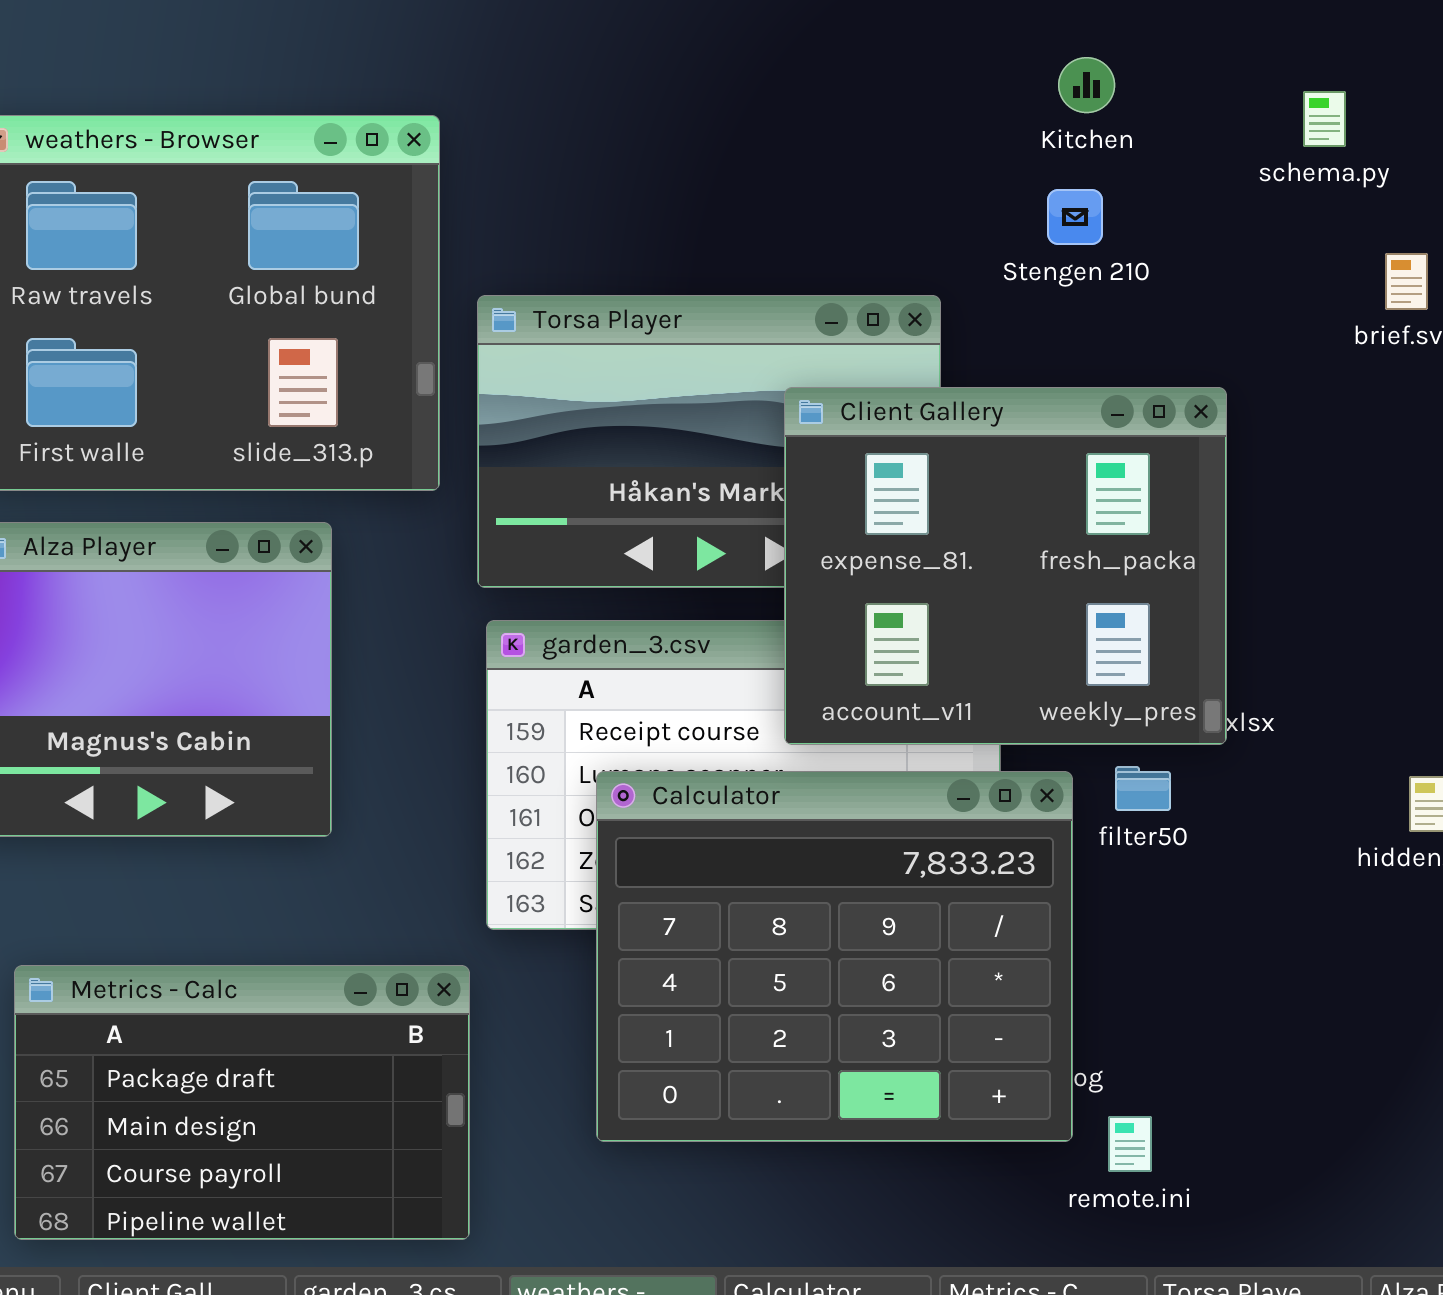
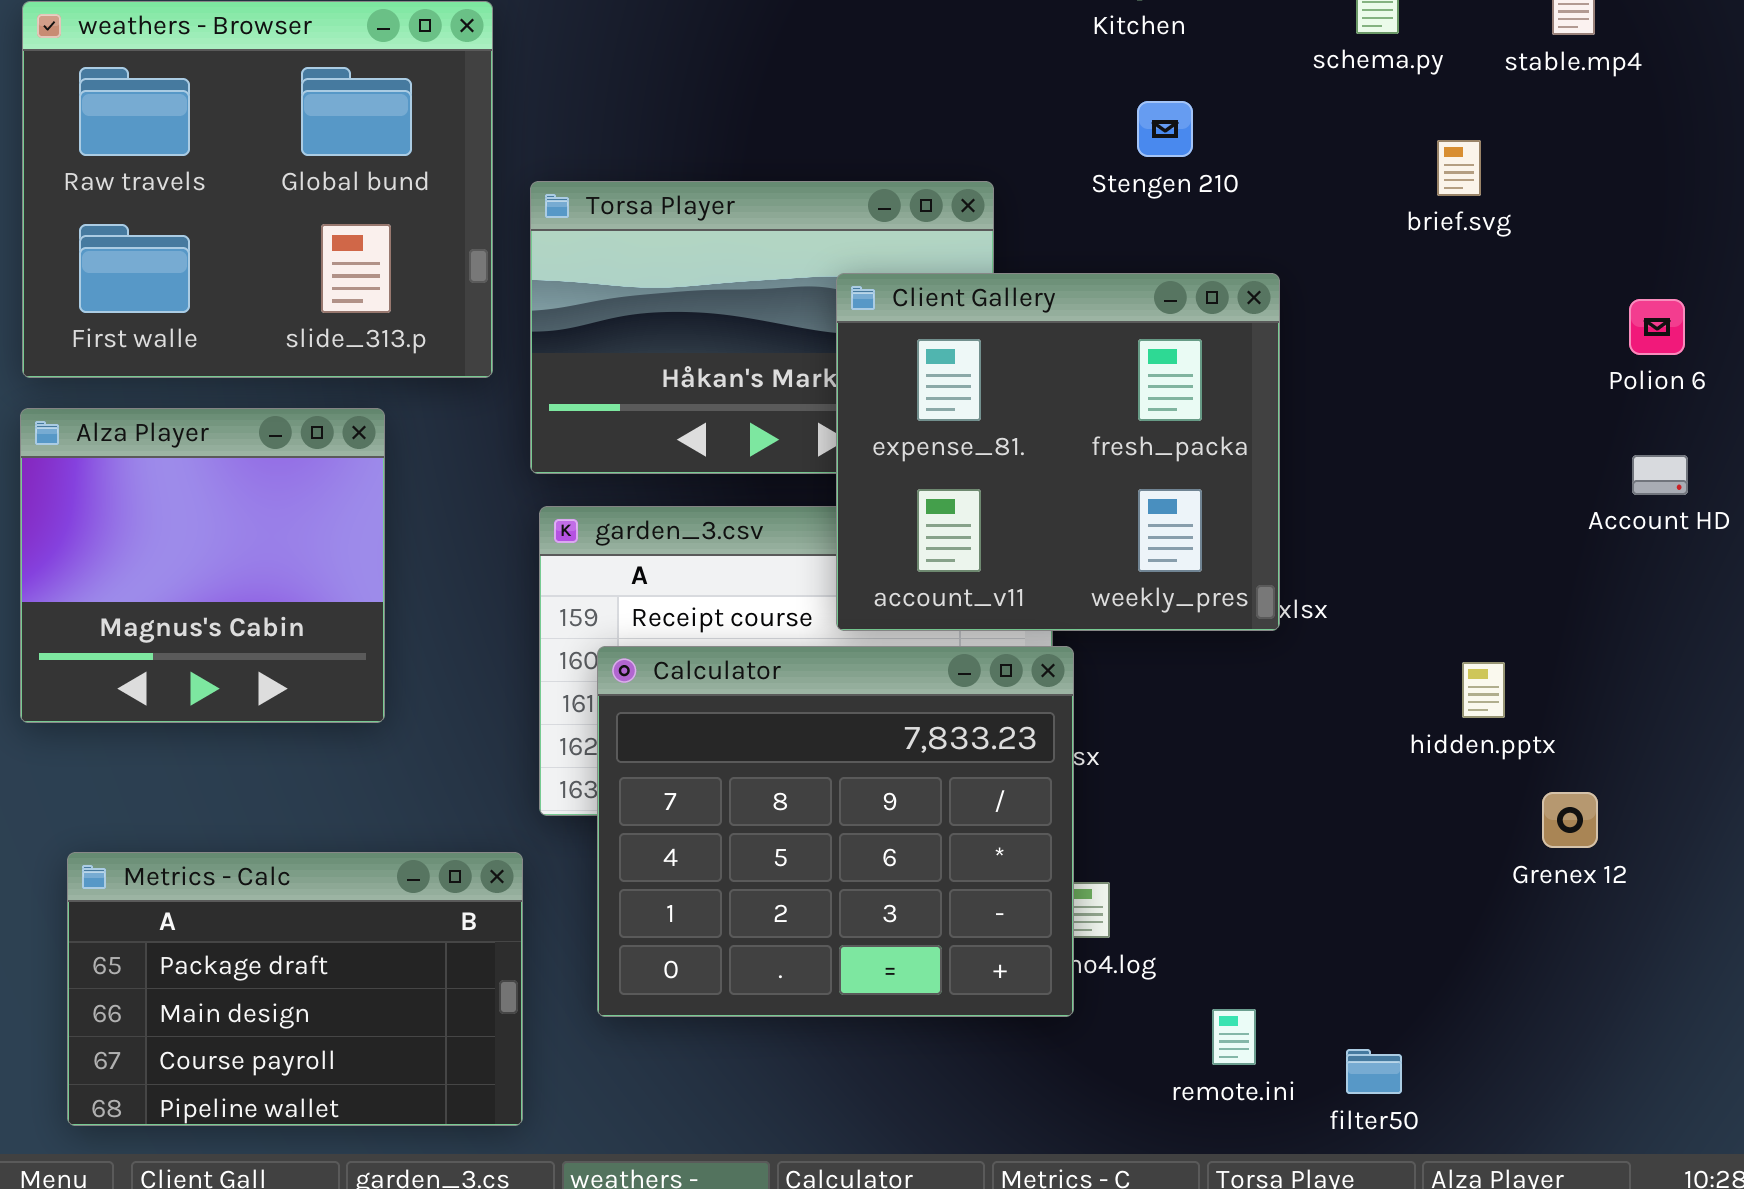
Stengen 210: [1047,189,1103,245] -> [1137,101,1193,157], moved
filter50: [1115,766,1171,811] -> [1346,1049,1402,1094], moved
Calculator: [596,771,1073,1142] -> [597,646,1074,1017], moved
remote.ini: [1108,1116,1152,1172] -> [1212,1009,1256,1065], moved

